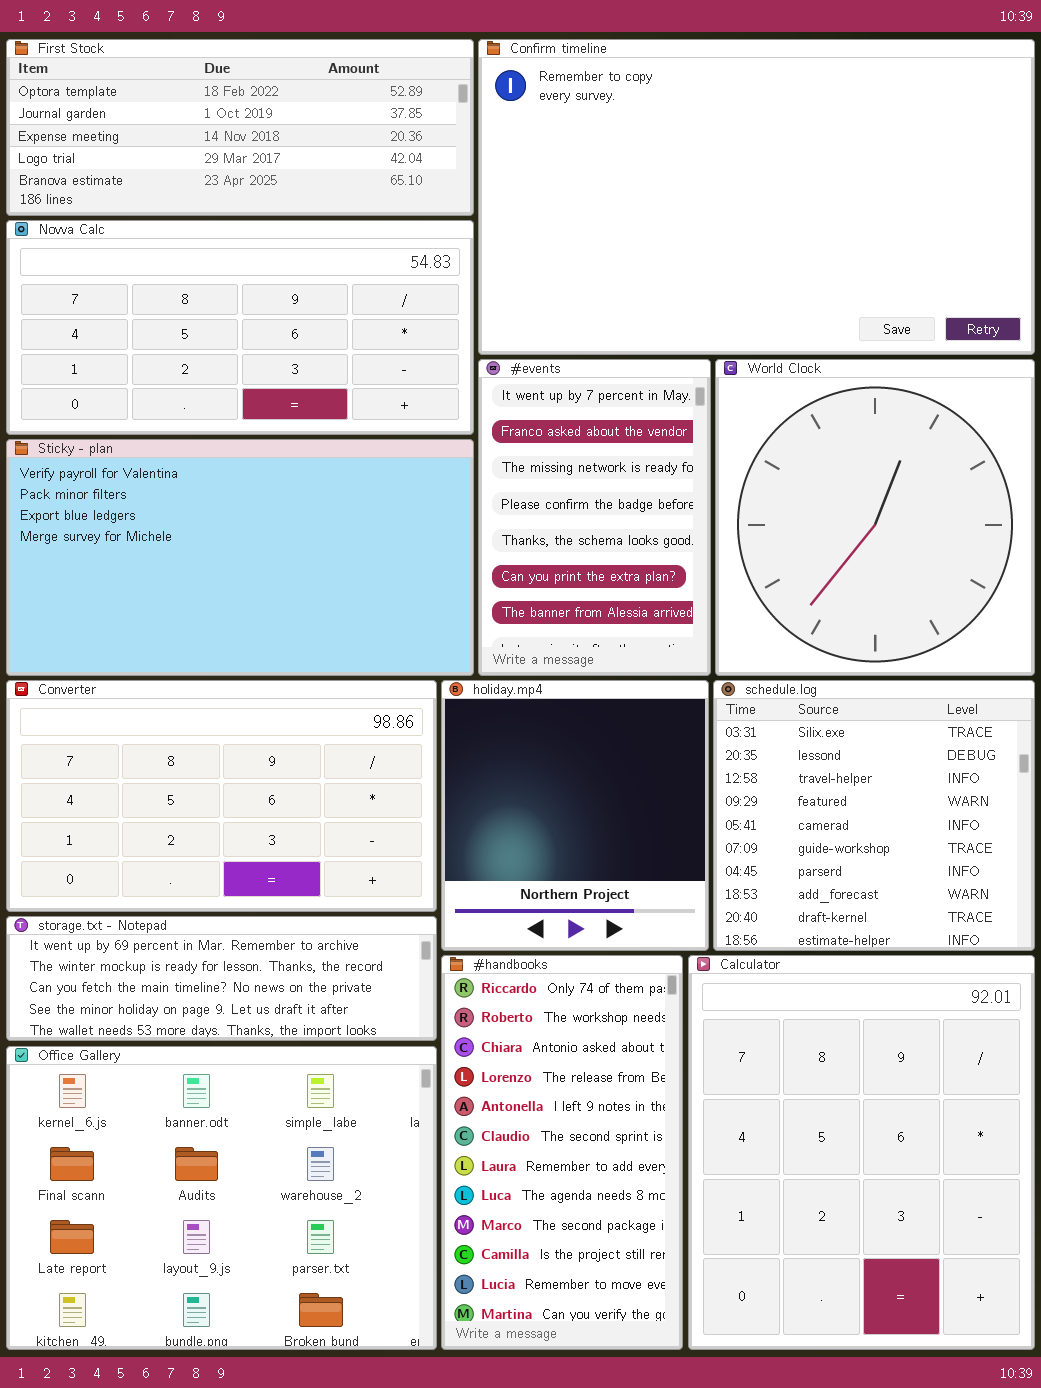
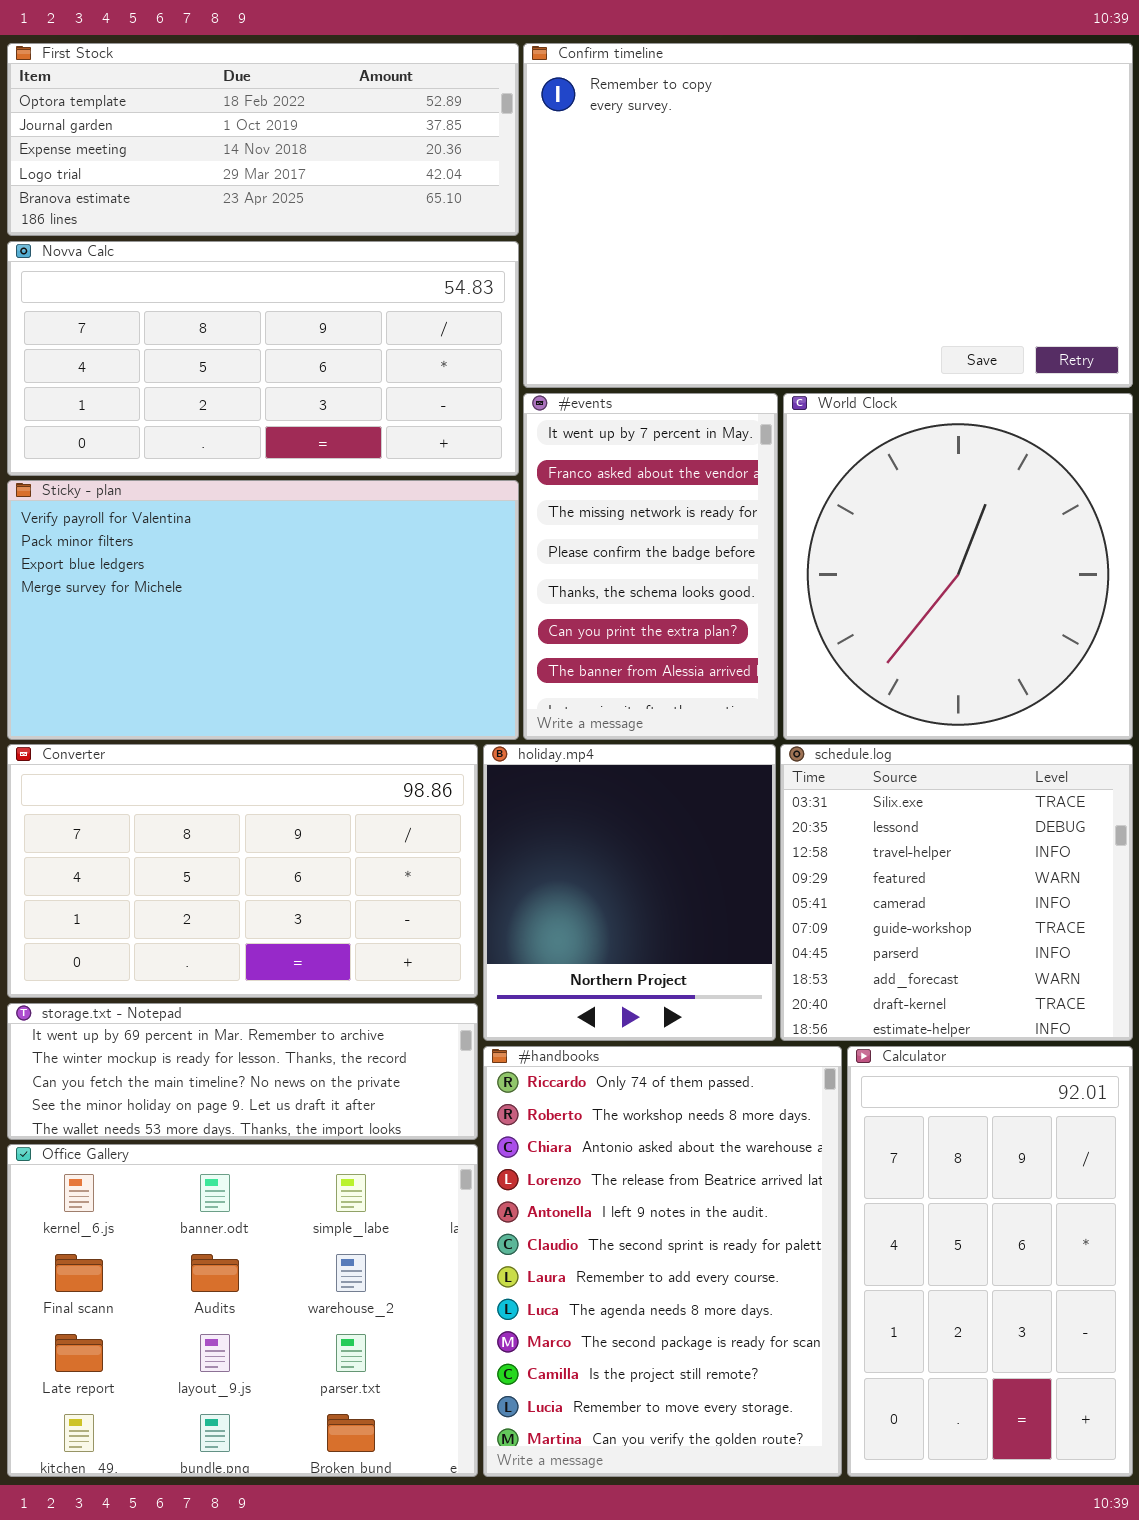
#handbooks: [441,955,683,1350] -> [483,1046,842,1477], resized
Calculator: [688,955,1035,1350] -> [847,1046,1133,1477], resized

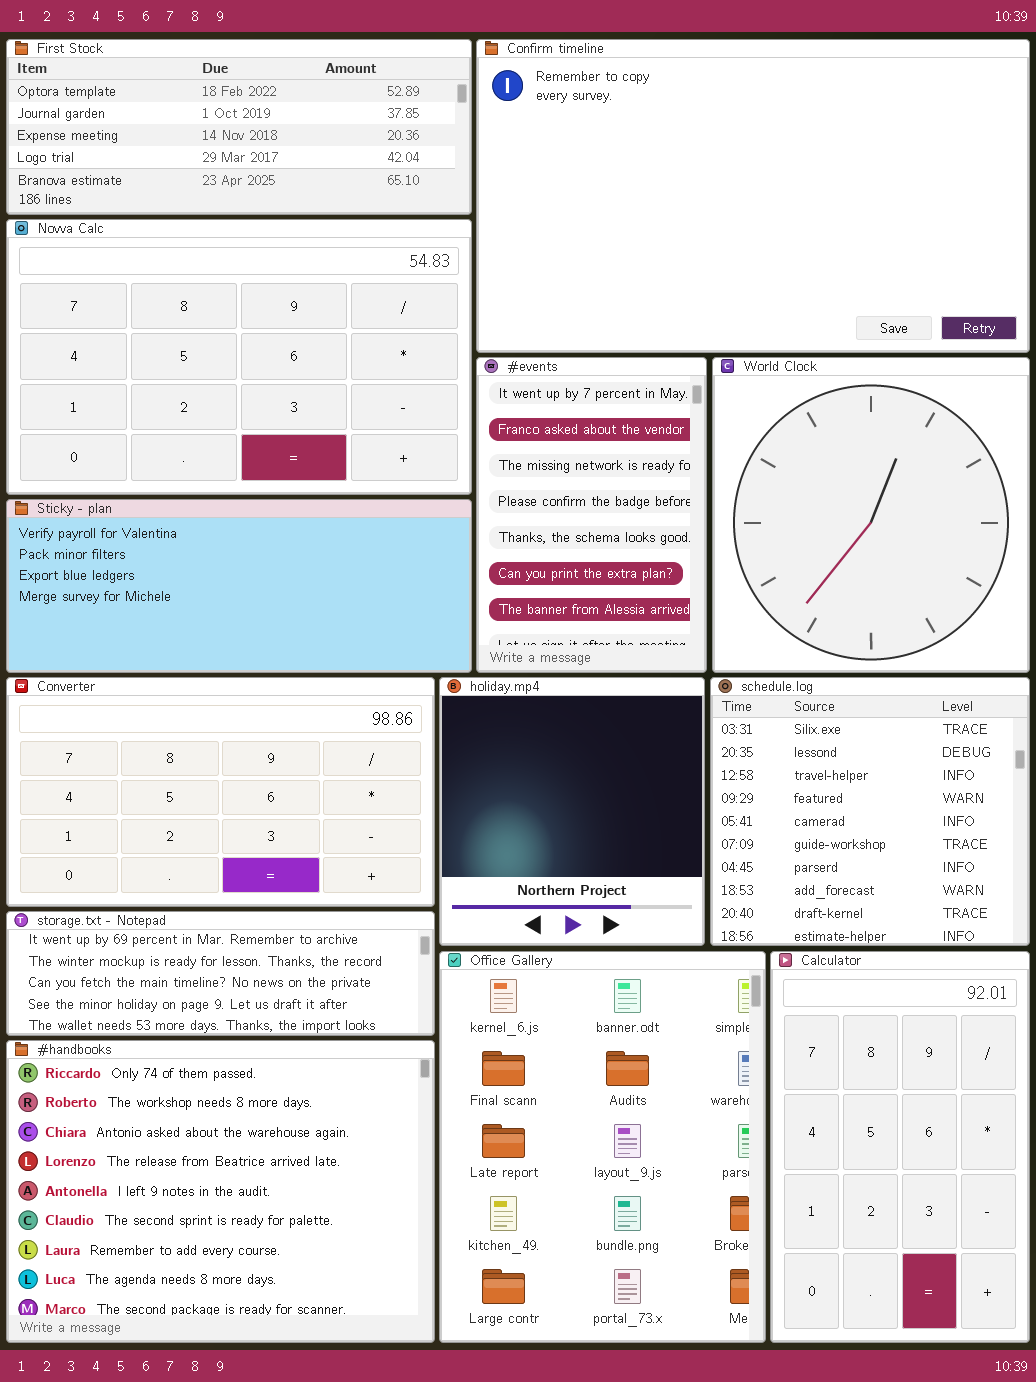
Novva Calc: [7,241,519,476] -> [6,219,472,495], resized
Sticky - plan: [7,480,519,740] -> [6,499,472,673], resized
#handbooks: [483,1046,842,1477] -> [6,1040,435,1343], moved, resized
Office Gallery: [7,1144,478,1477] -> [439,951,766,1343], moved, resized

